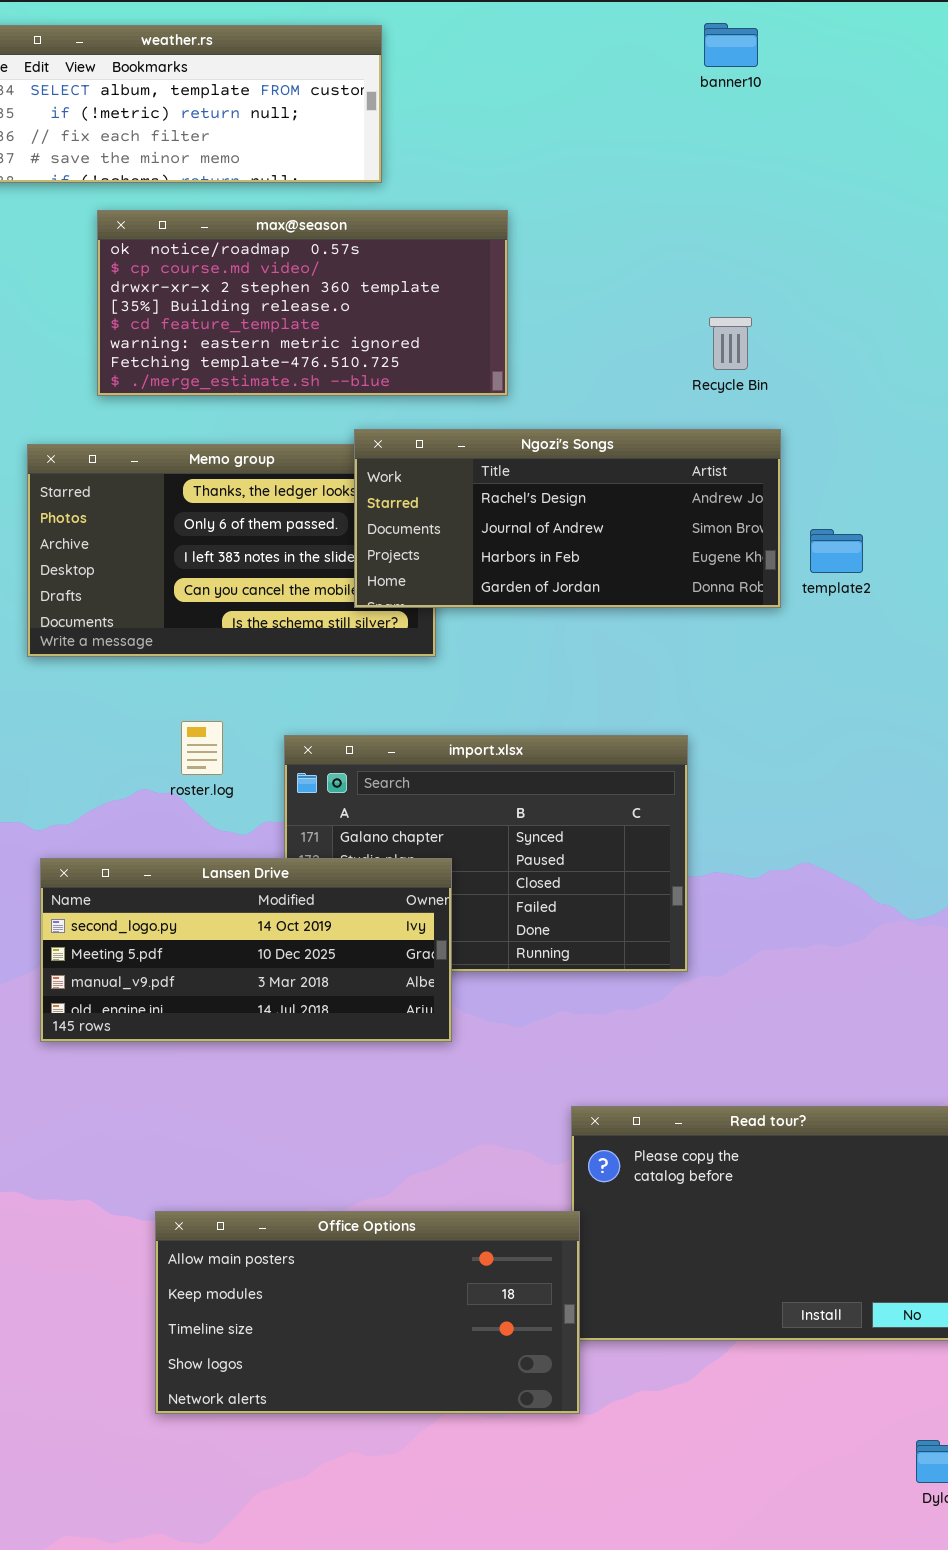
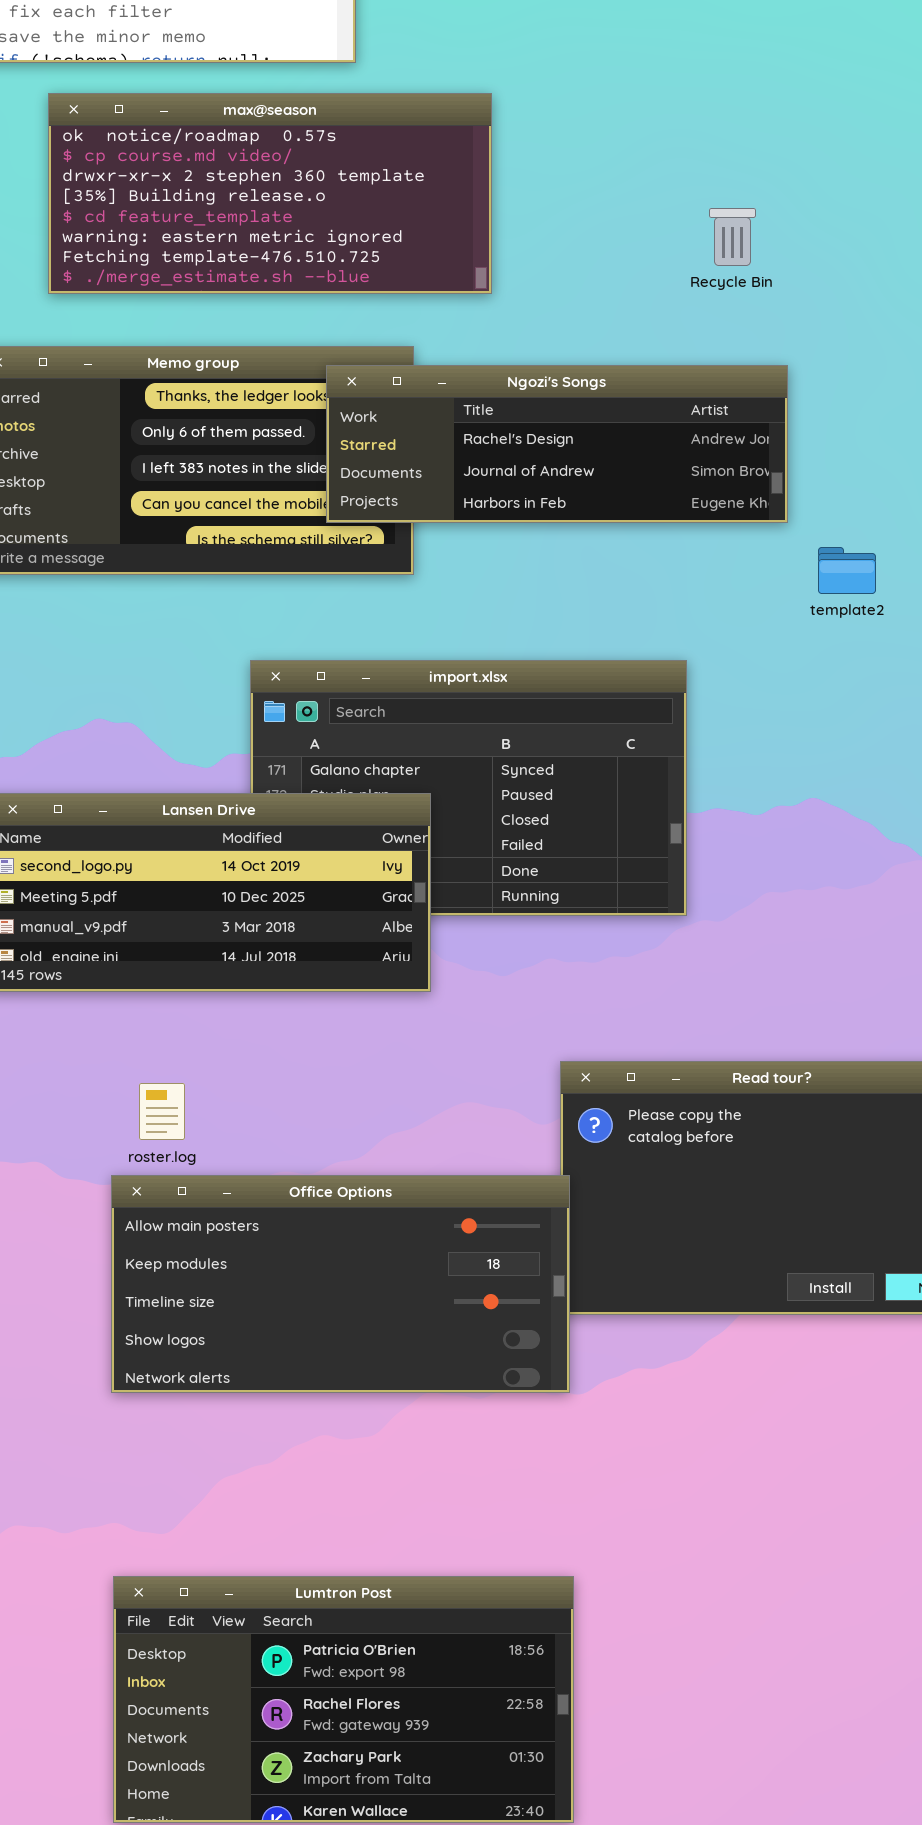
Ngozi's Songs: [354,429,781,608] -> [326,365,788,523], resized
template2: [810,529,863,573] -> [818,547,876,594], moved
roster.log: [181,721,223,775] -> [139,1083,185,1140], moved

